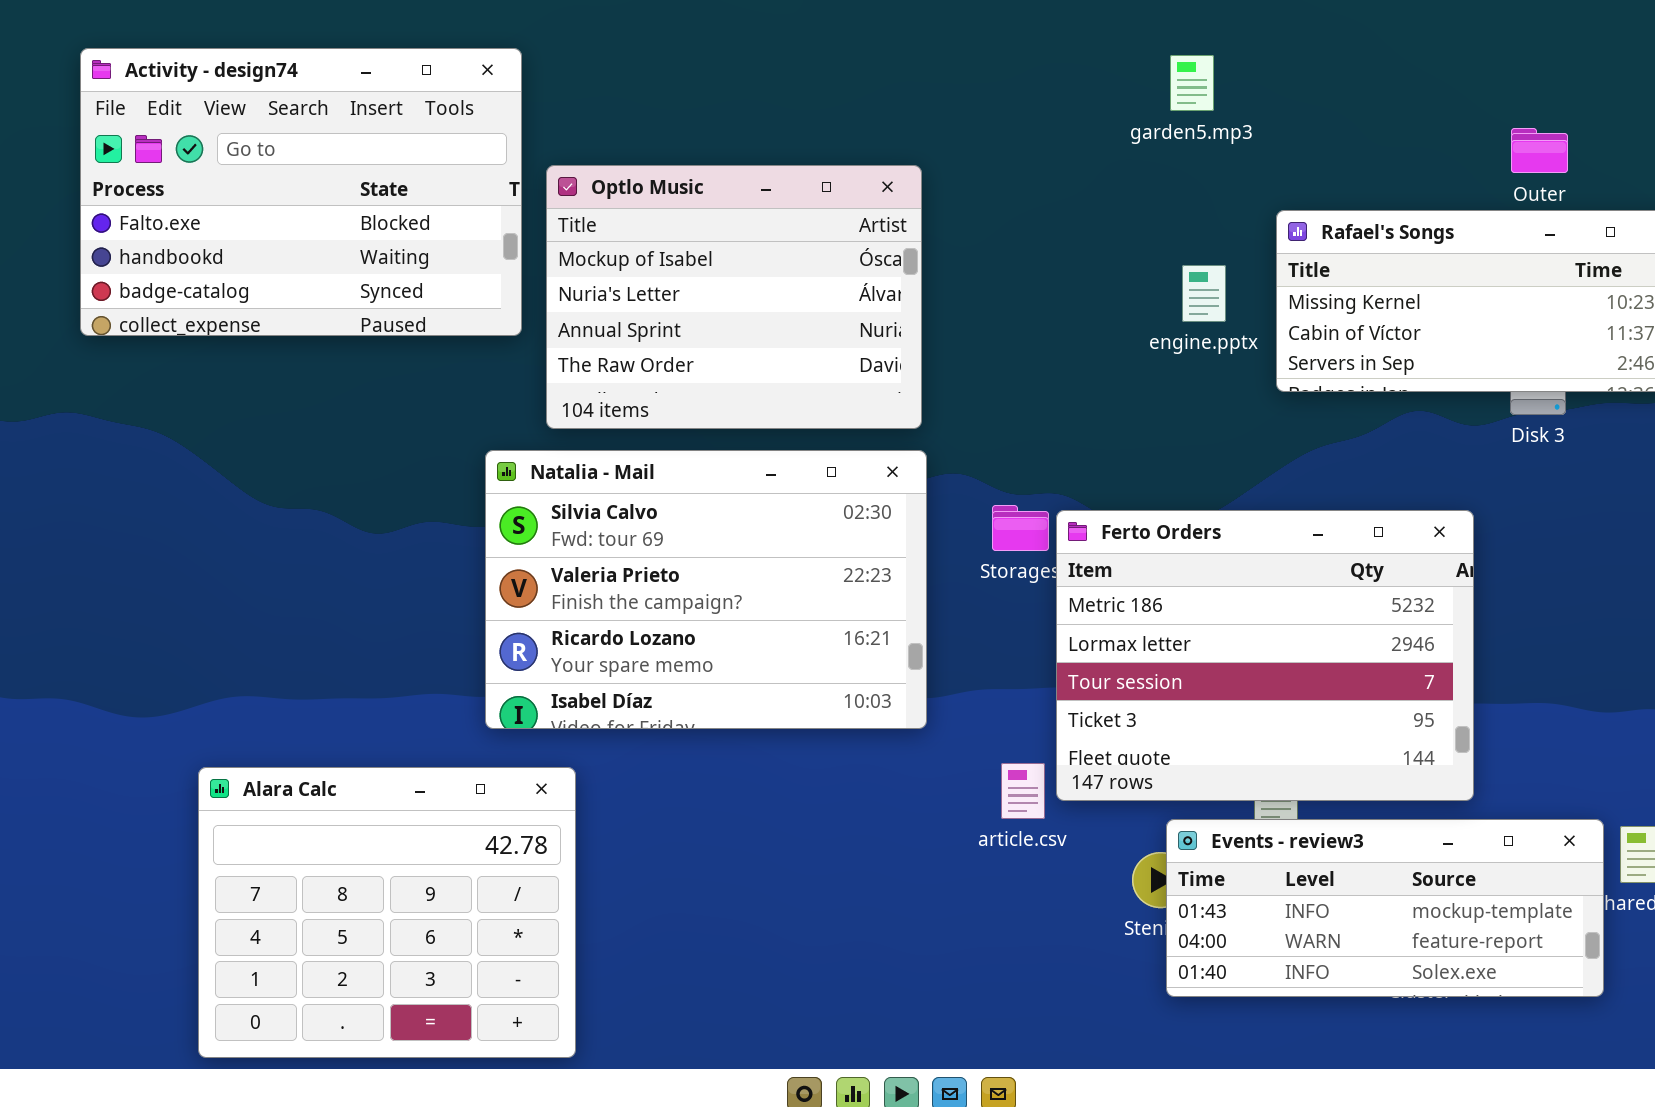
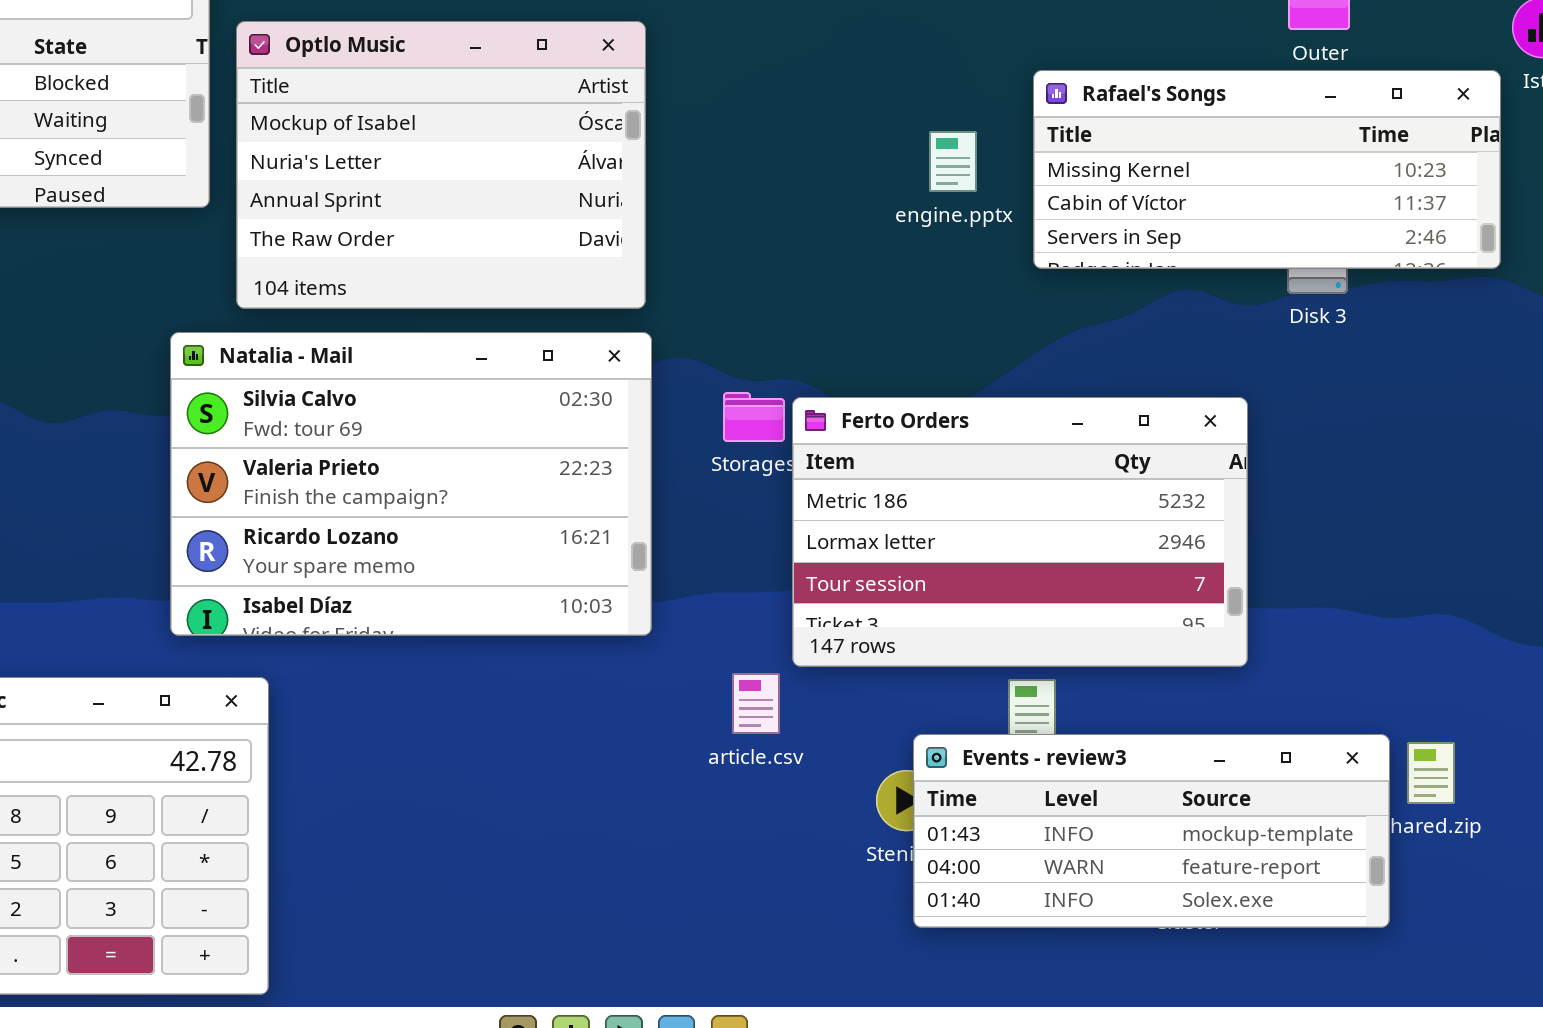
Ferto Orders: [1056,510,1474,801] -> [792,397,1248,667], resized

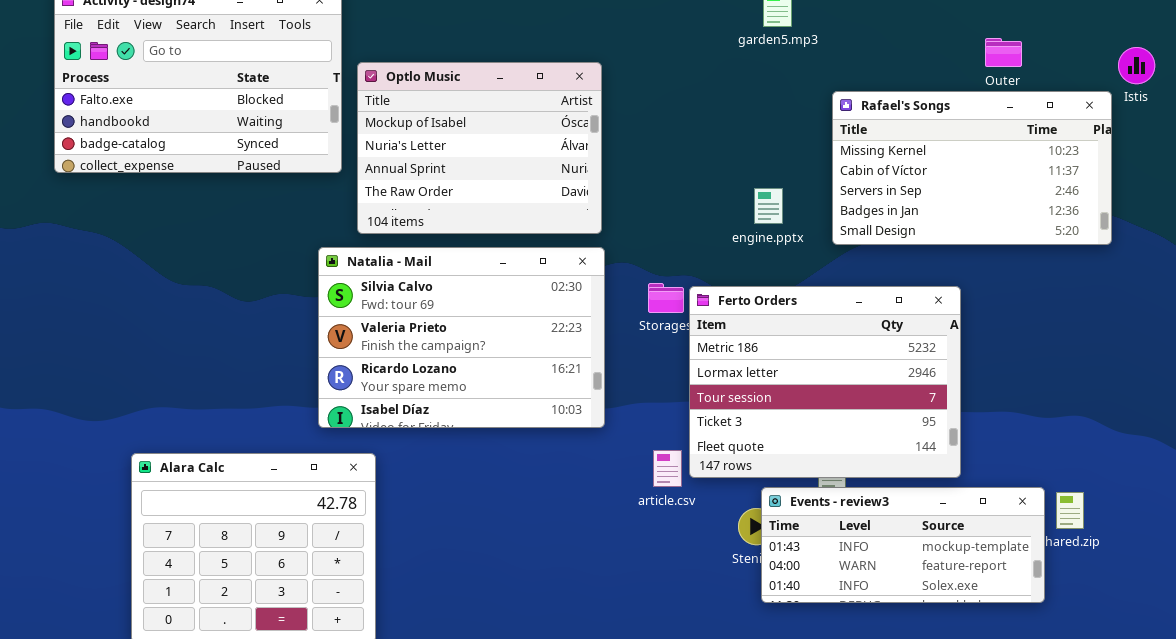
Rafael's Songs: [1033,70,1501,269] -> [832,91,1112,245], resized
engine.pptx: [929,131,977,192] -> [754,188,783,224], moved
Ferto Orders: [792,397,1248,667] -> [689,286,961,478], resized

